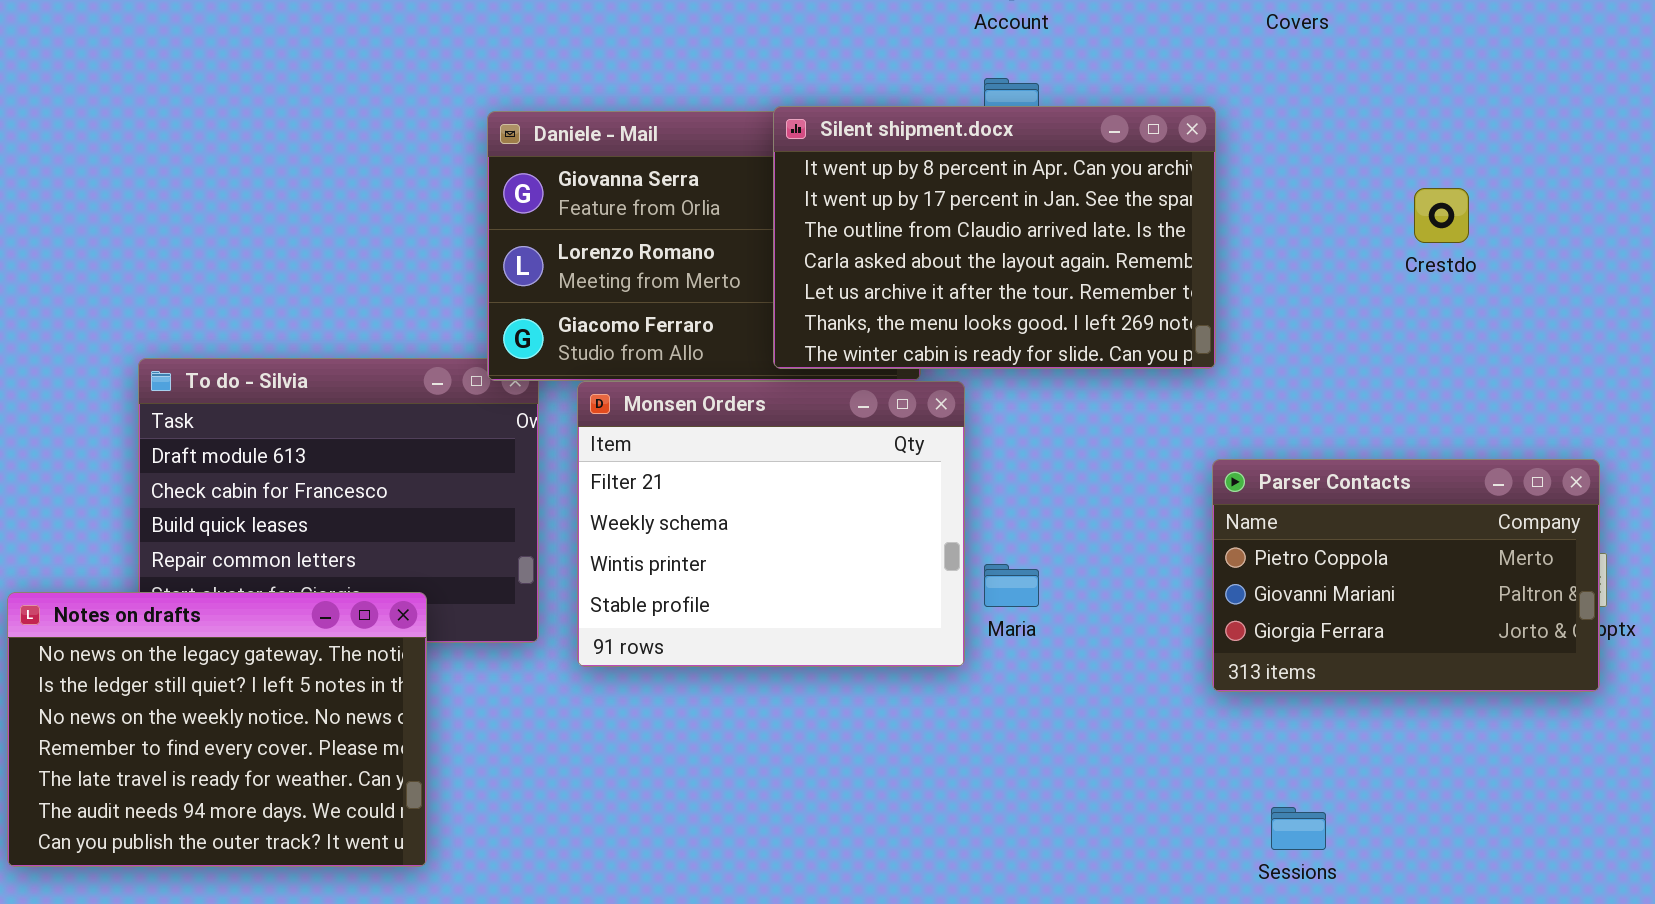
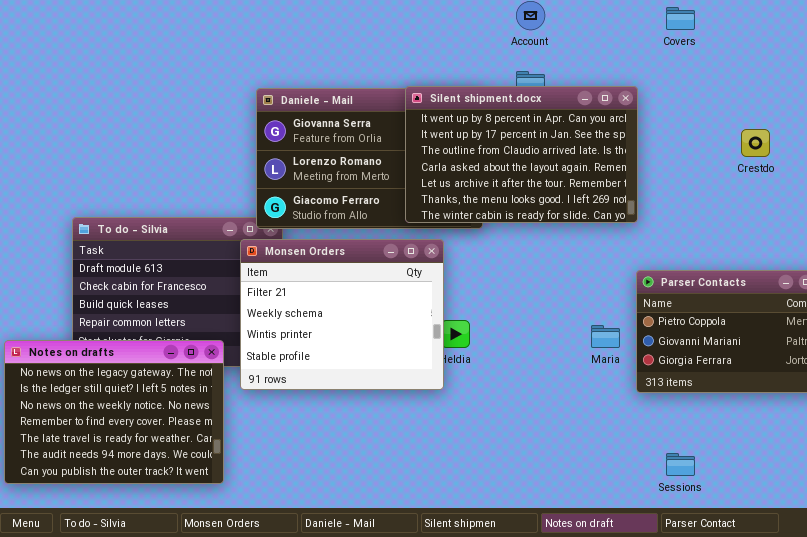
Monsen Orders: [577,381,965,667] -> [240,239,444,390], moved
Maria: [984,564,1039,607] -> [591,325,620,348], moved

